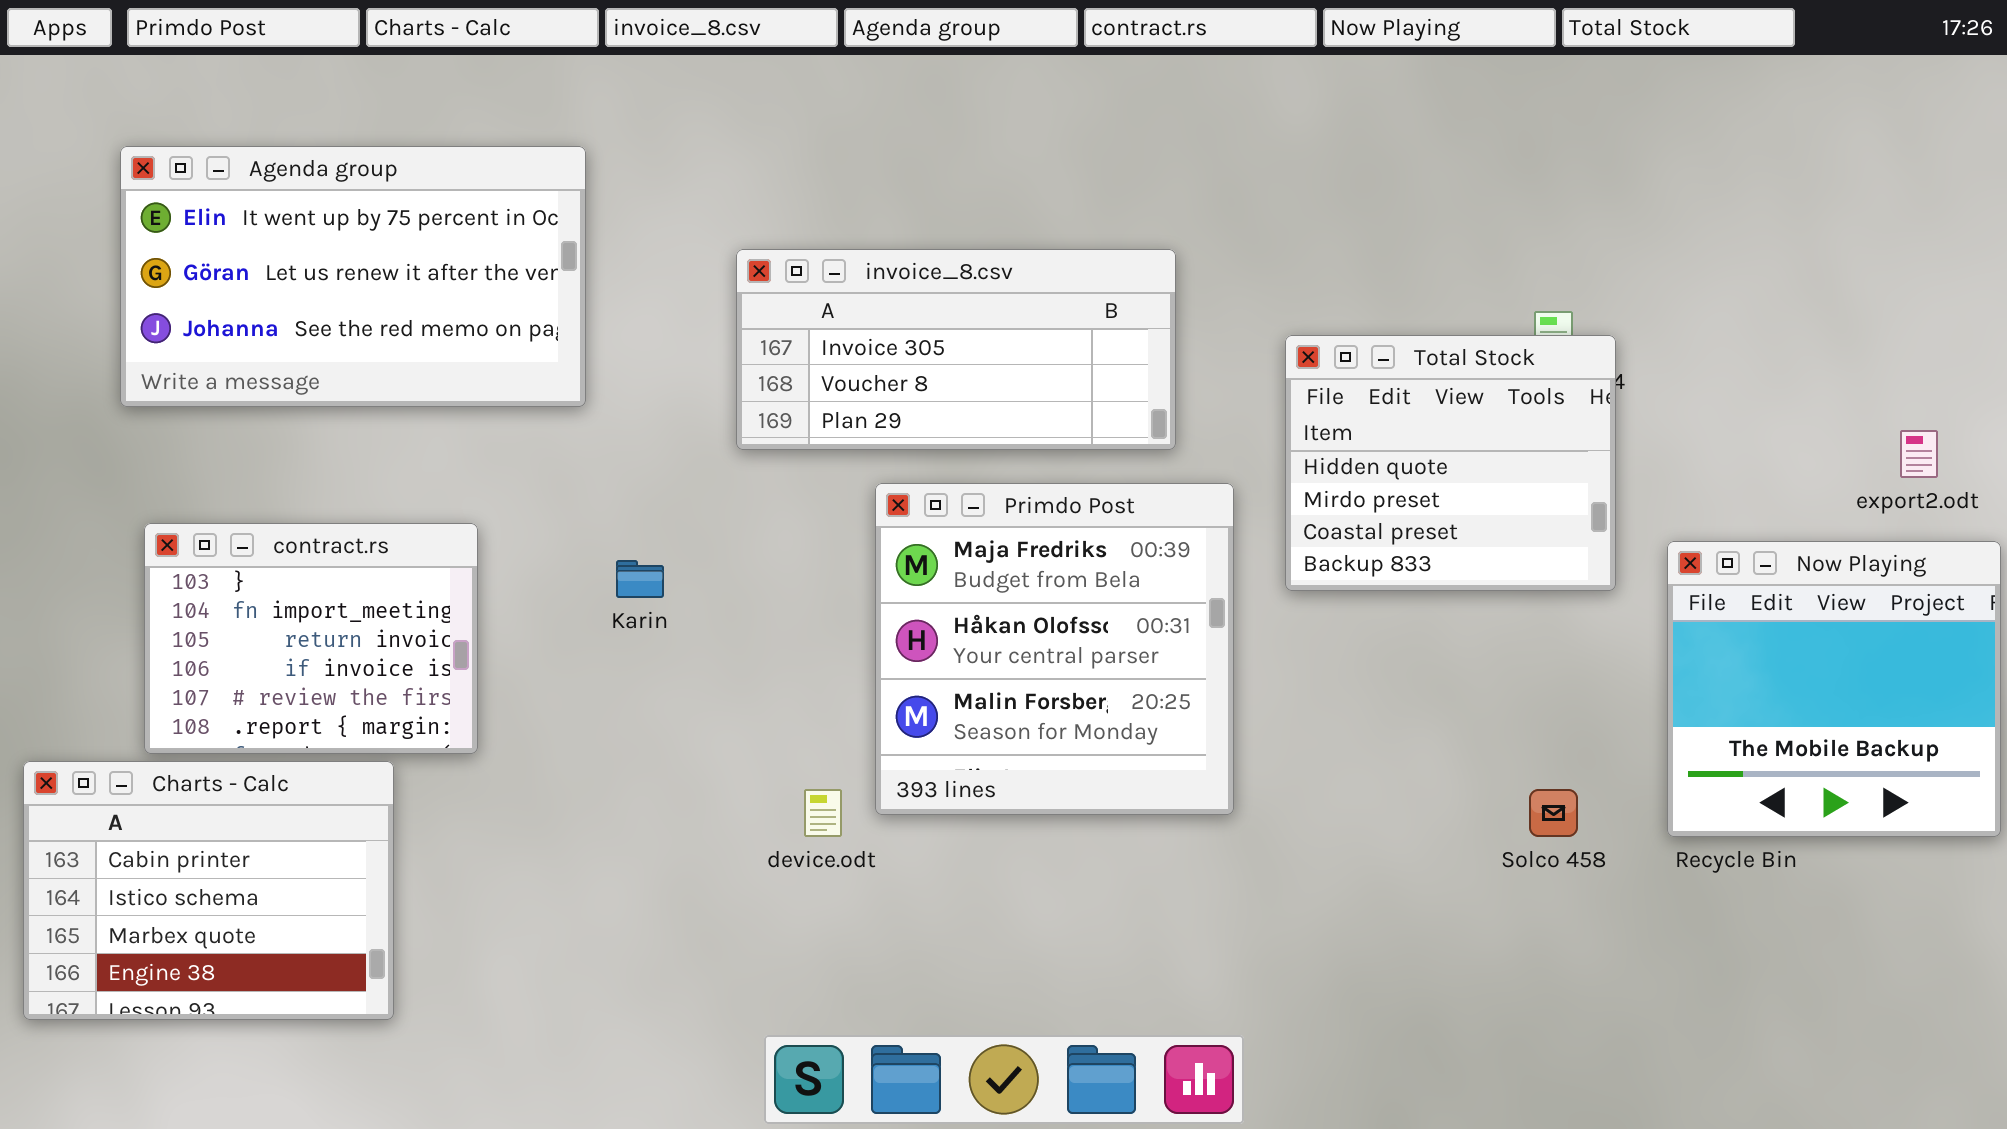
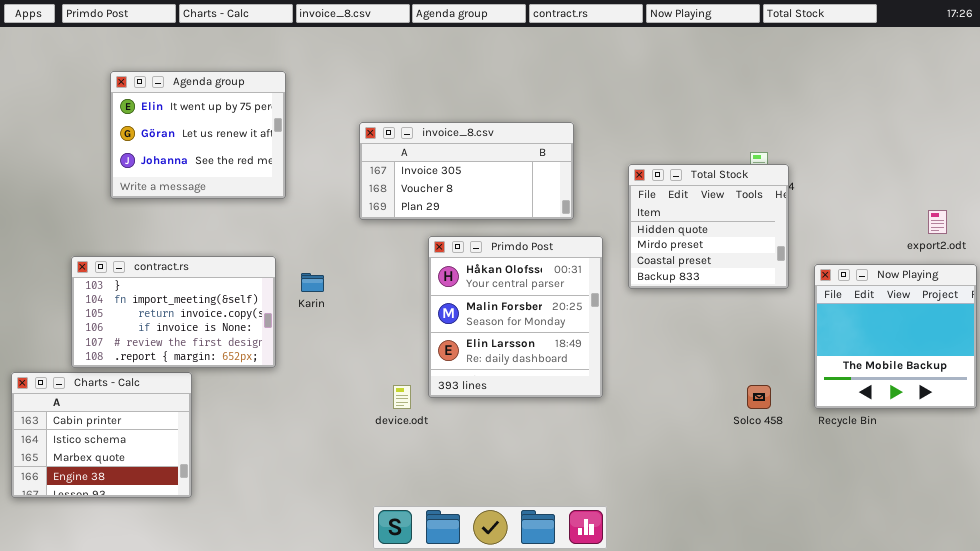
Agenda group: [120,146,586,407] -> [110,71,286,199], resized
Primdo Post: [875,483,1234,815] -> [428,236,603,398], scrolled down 1 row
contract.rs: [144,523,478,754] -> [71,256,276,368], resized

